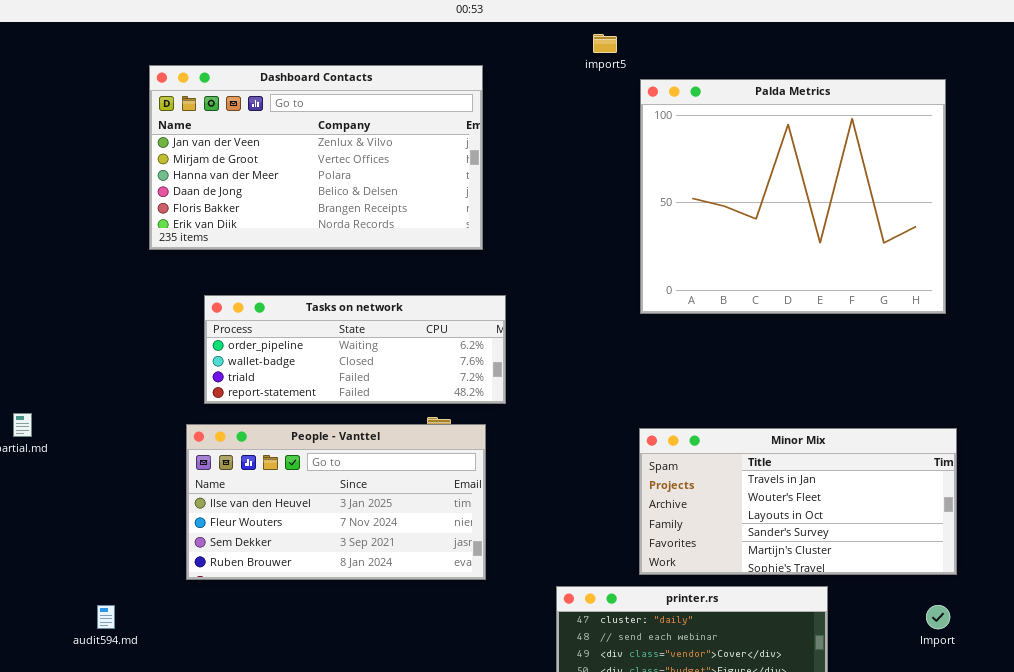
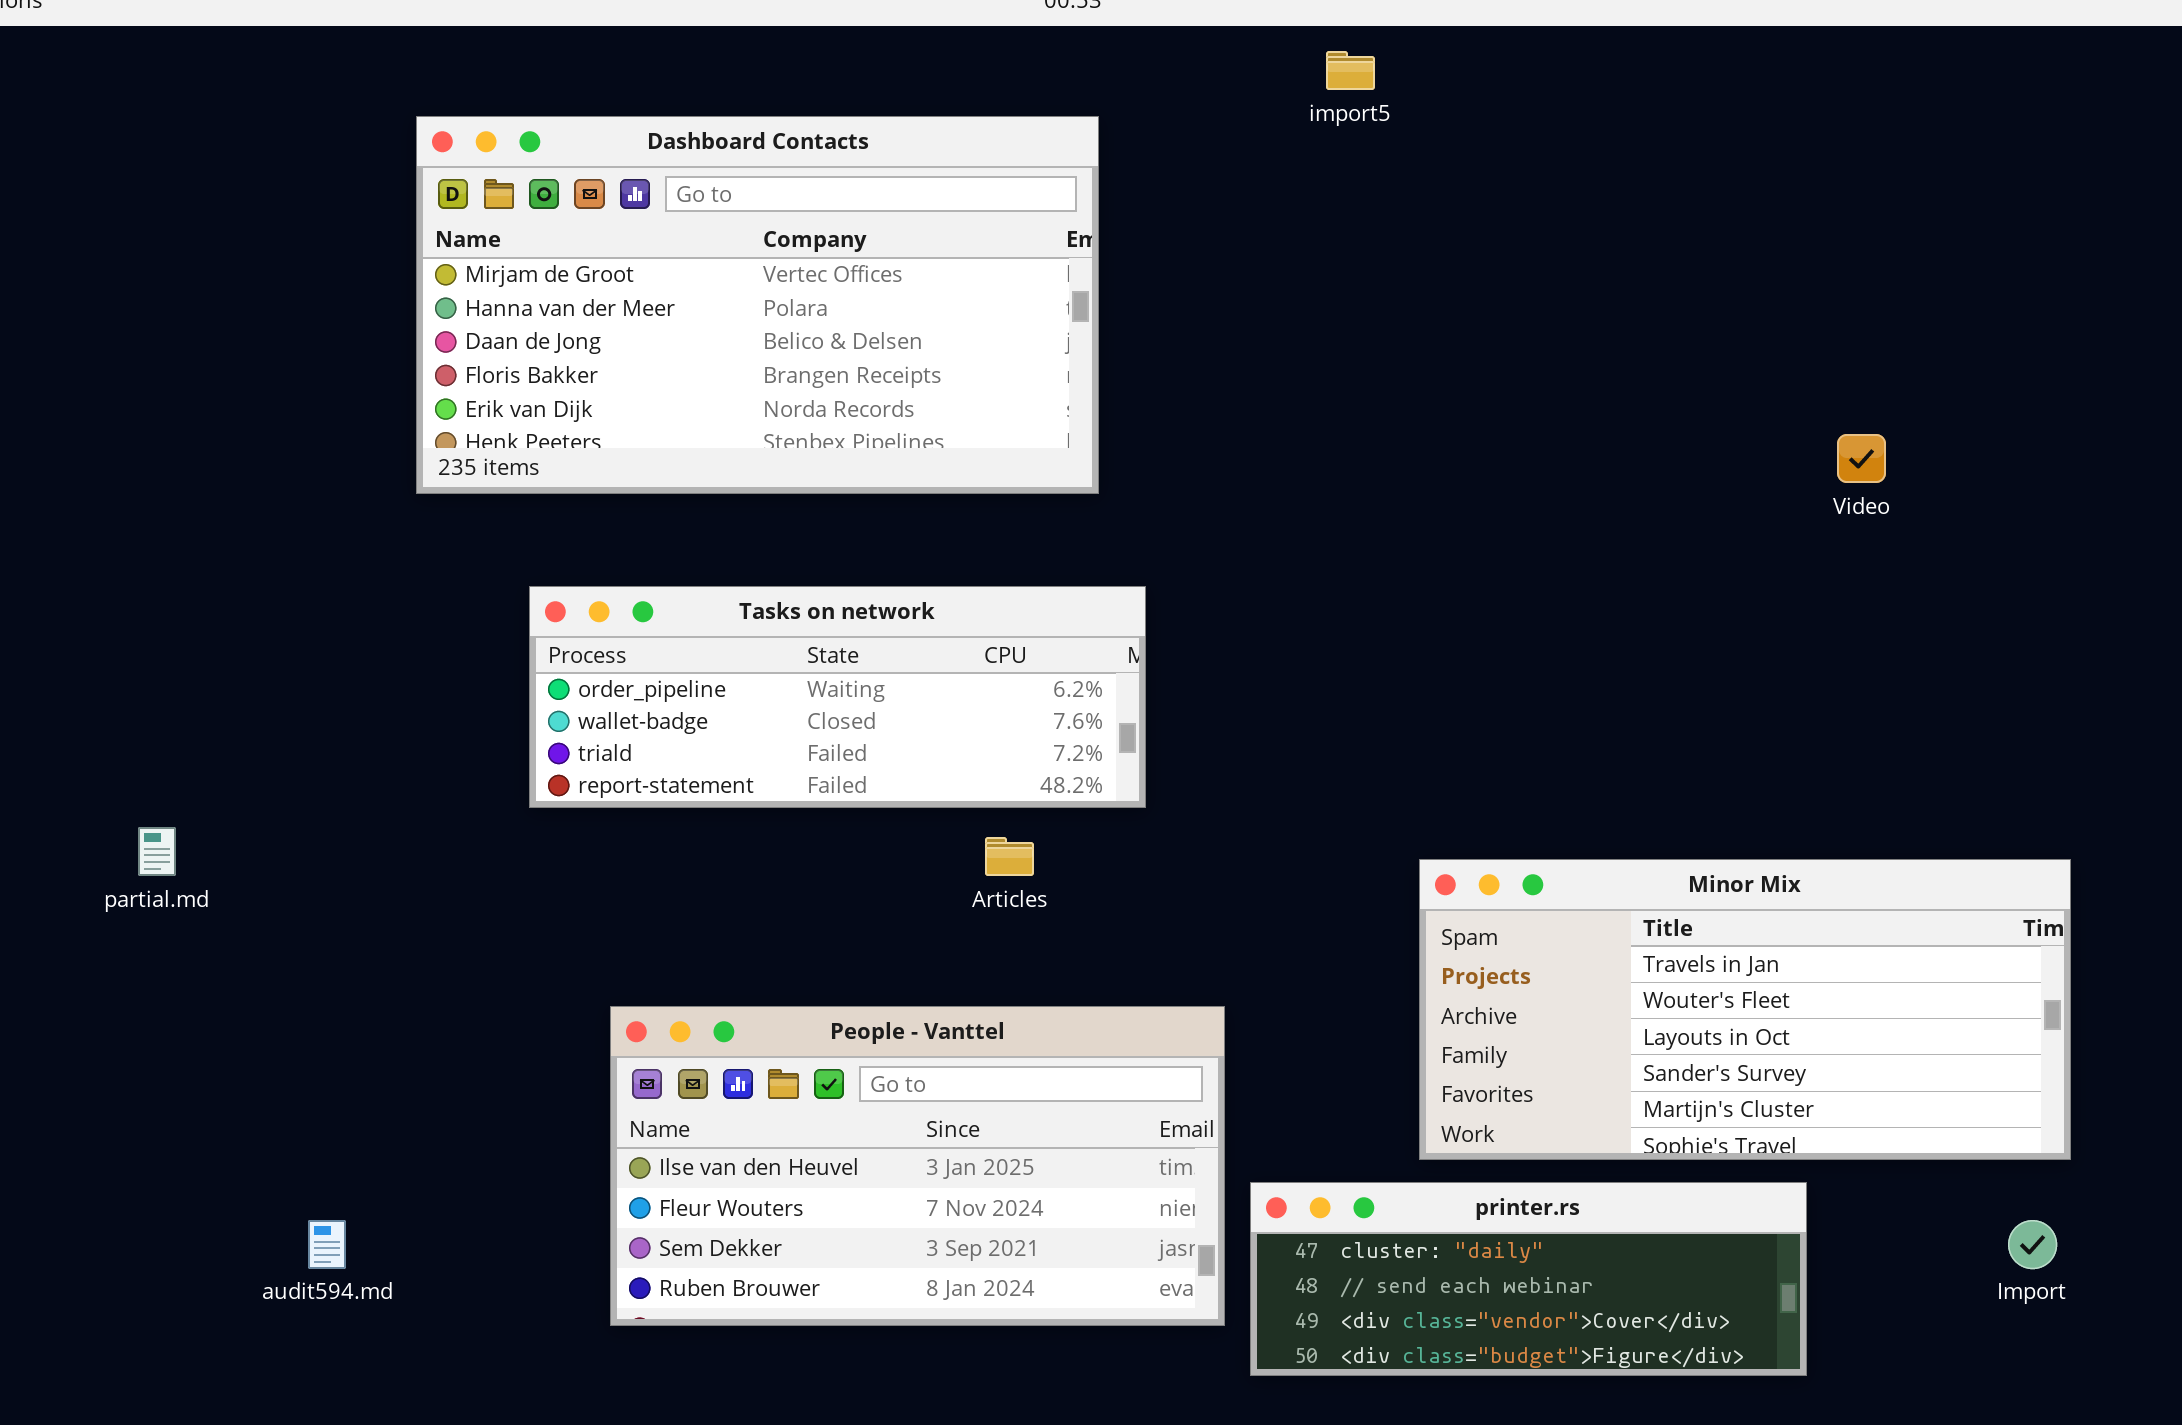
Dashboard Contacts: [149,65,483,250] -> [416,116,1099,494], scrolled down 1 row
Palda Metrics: [640,79,946,314] -> none, closed
People - Vanttel: [186,424,486,580] -> [610,1006,1225,1326], moved

